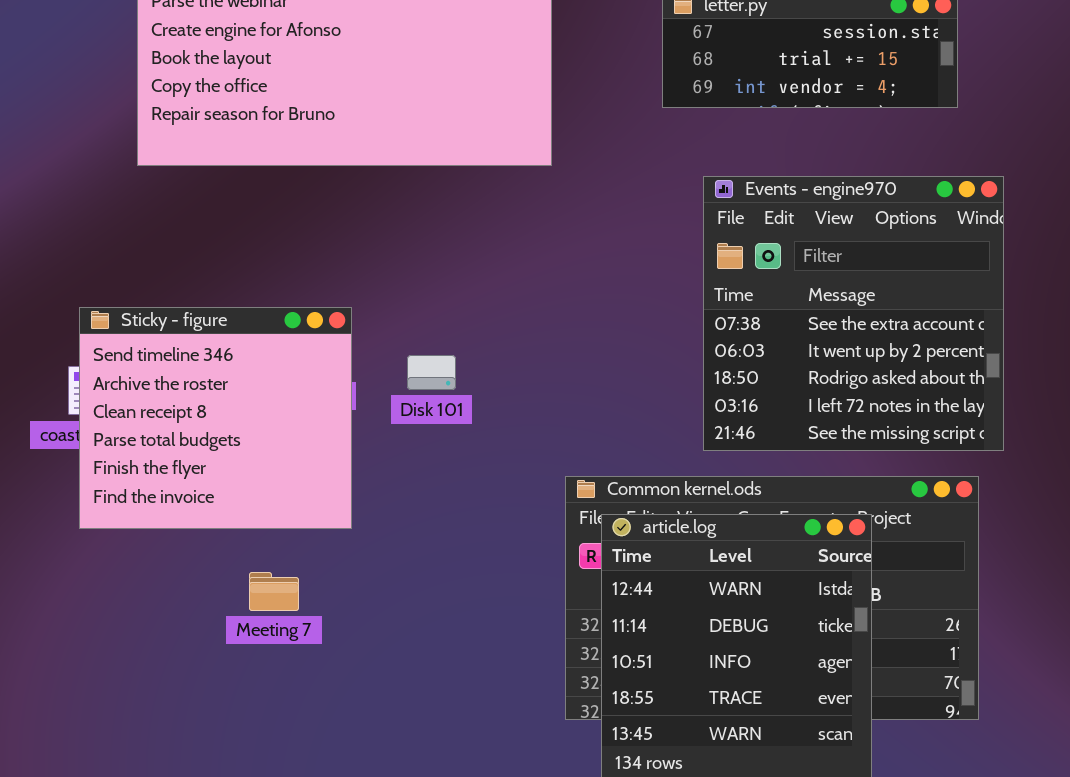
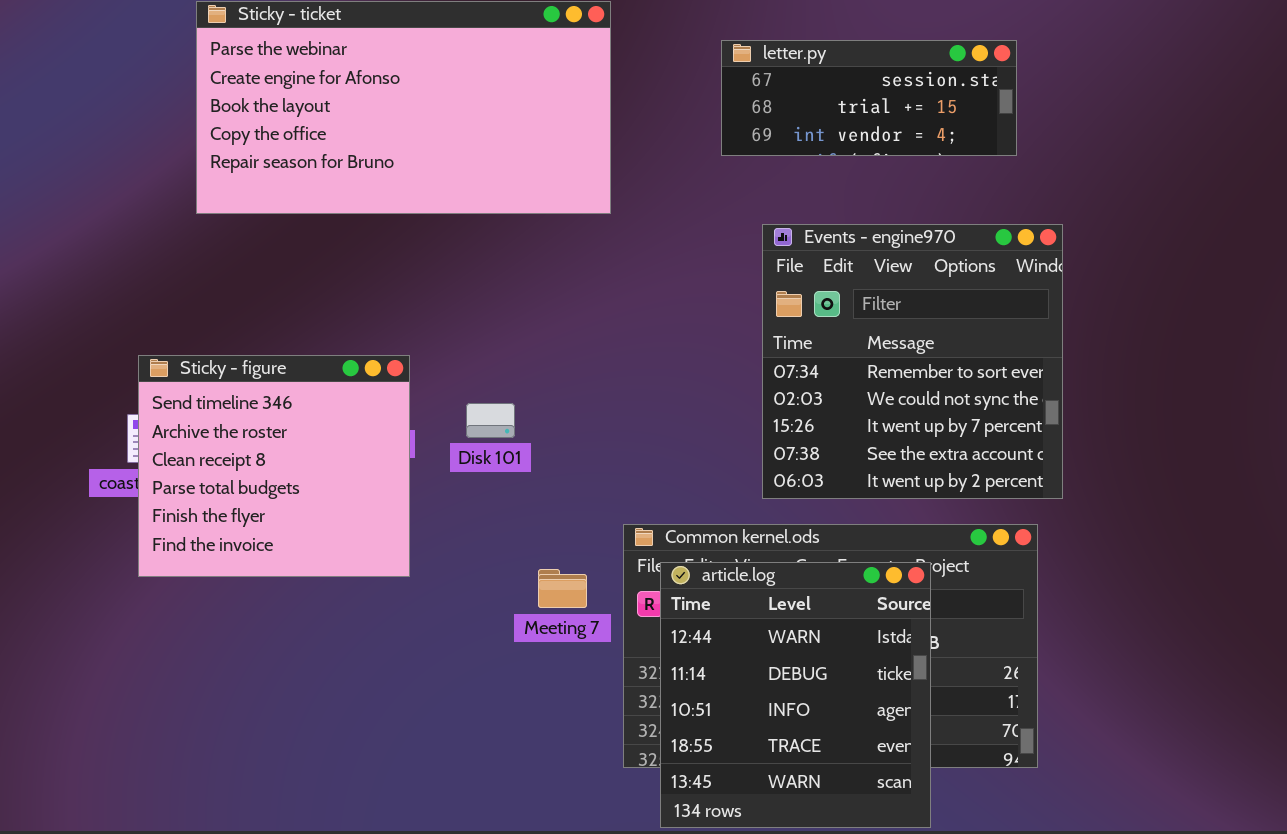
Events - engine970: [703,176,1004,451] -> [762,224,1063,499], scrolled up 3 rows
Meeting 7: [249,572,299,611] -> [538,569,587,608], moved

